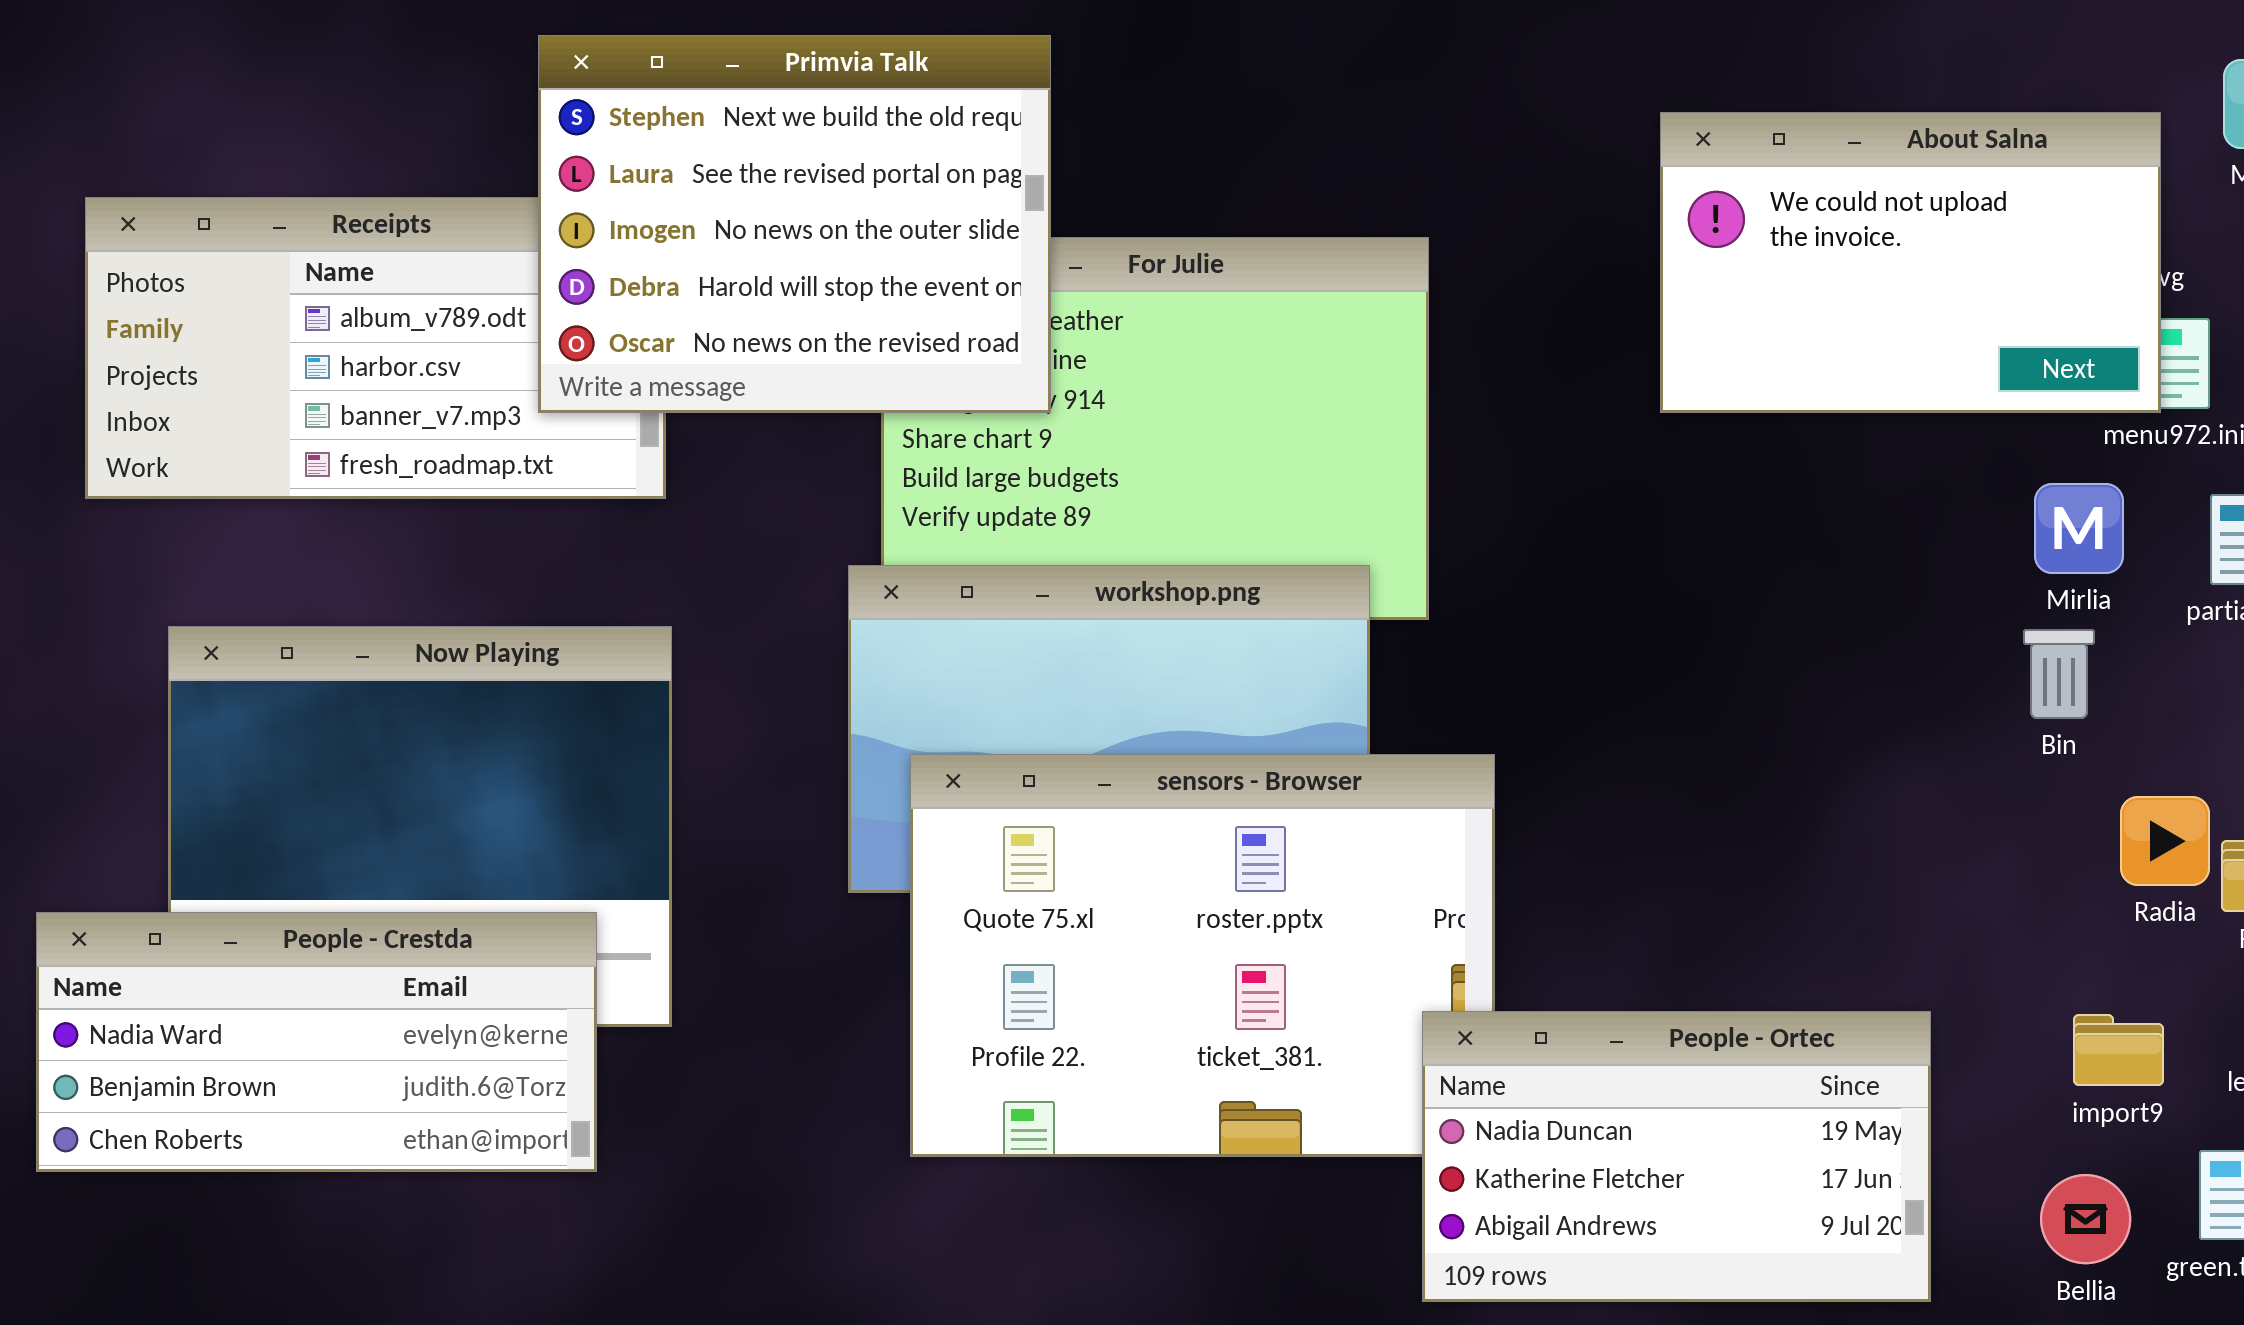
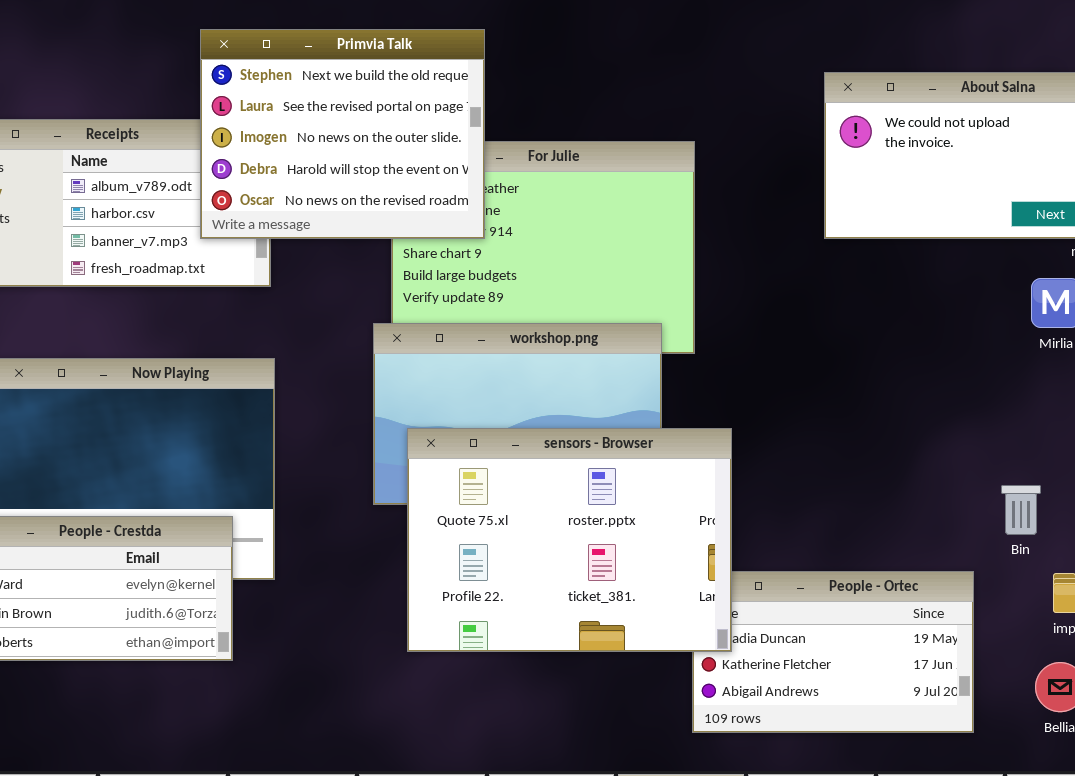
Bin: [2023,629,2095,719] -> [1001,485,1041,535], moved
sensors - Browser: [910,754,1495,1157] -> [407,428,732,652], raised

